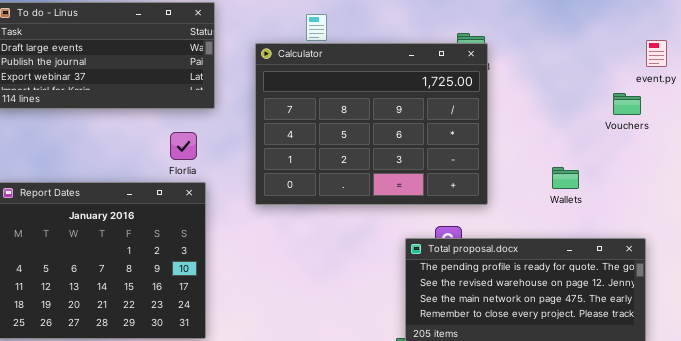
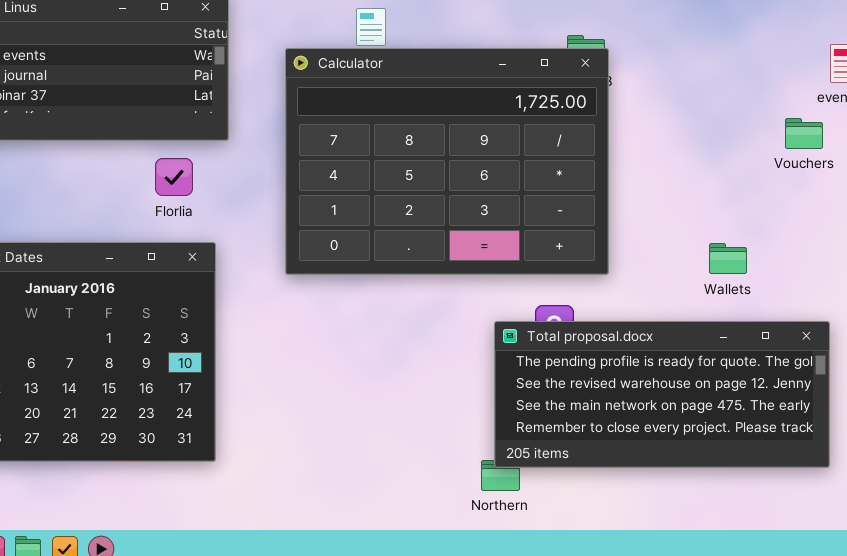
Florlia: [170,132,197,160] -> [155,158,193,196], moved
Wallets: [552,167,579,189] -> [709,243,747,274], moved

